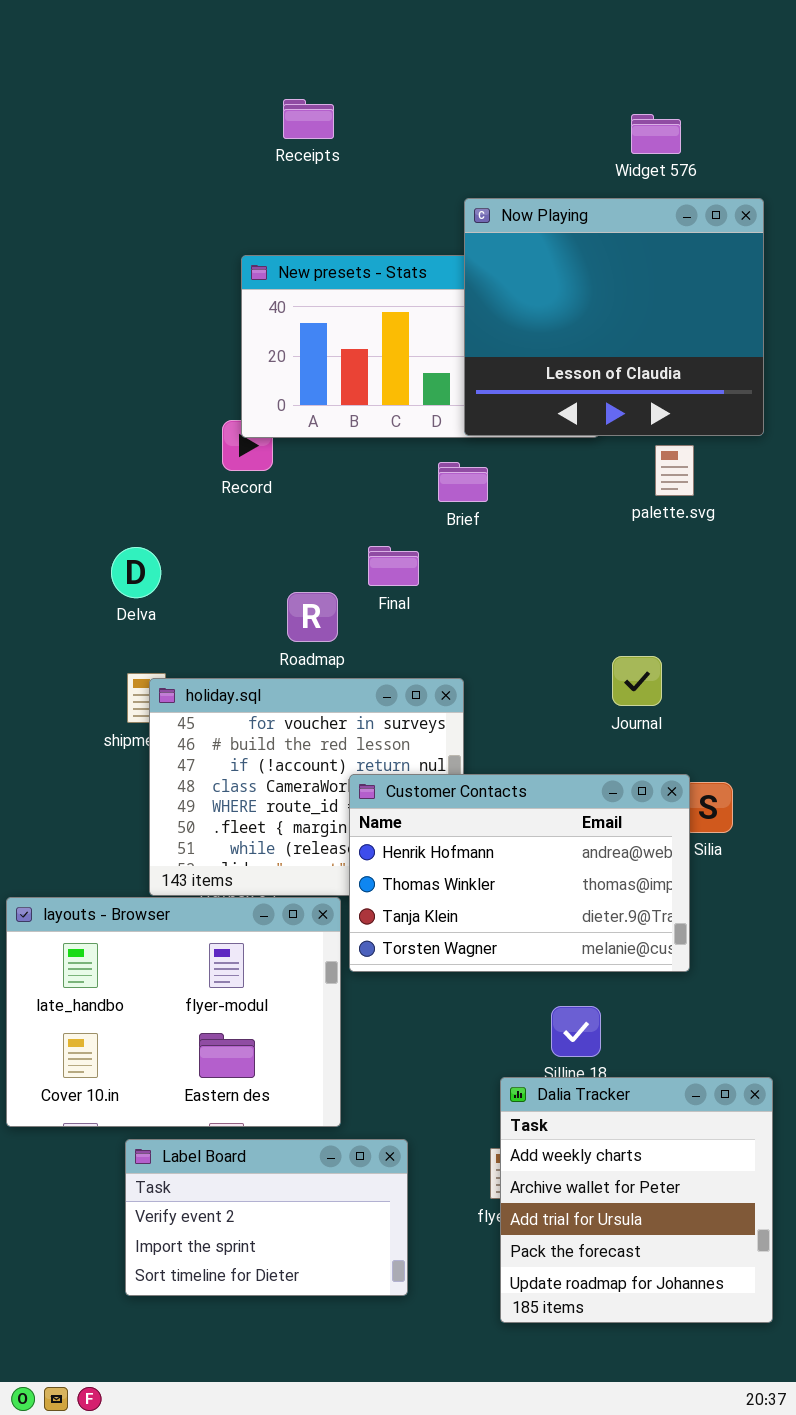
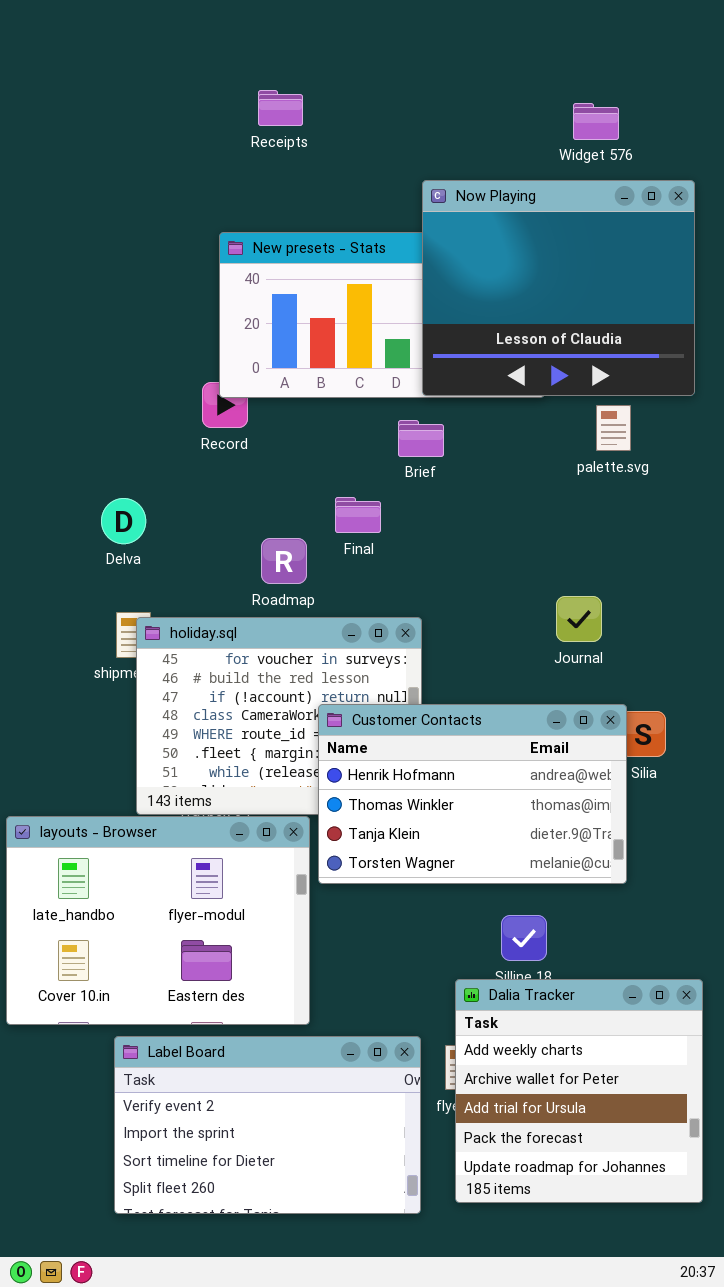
Label Board: [125,1139,408,1296] -> [114,1036,421,1214], resized

